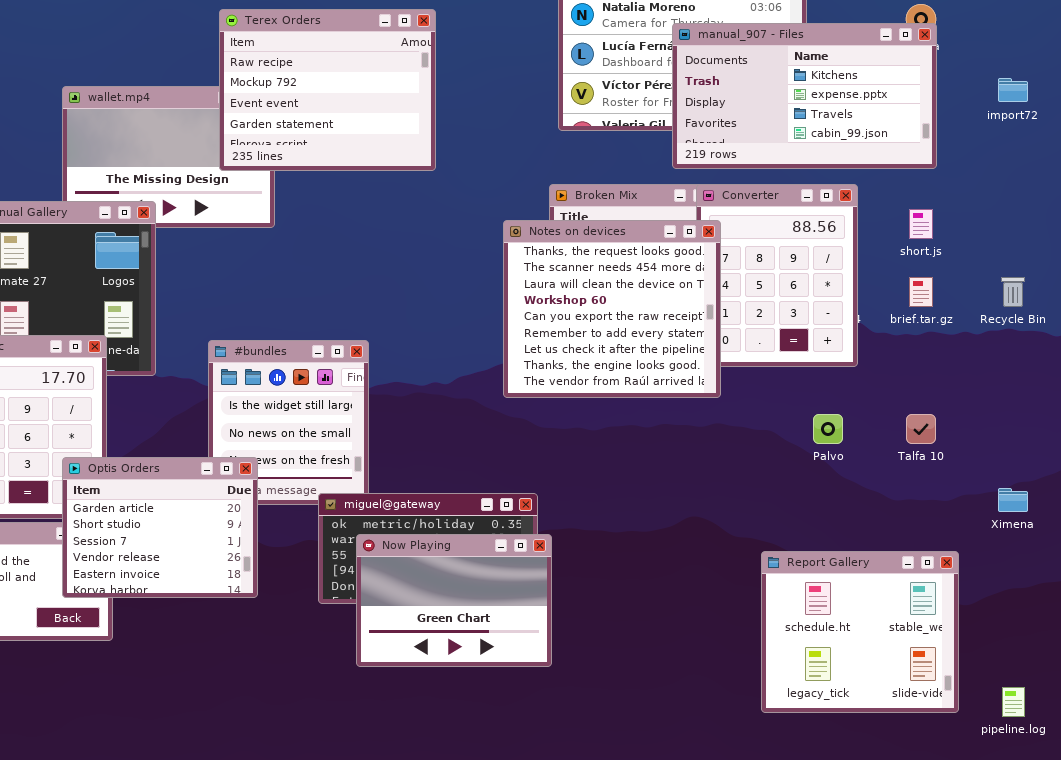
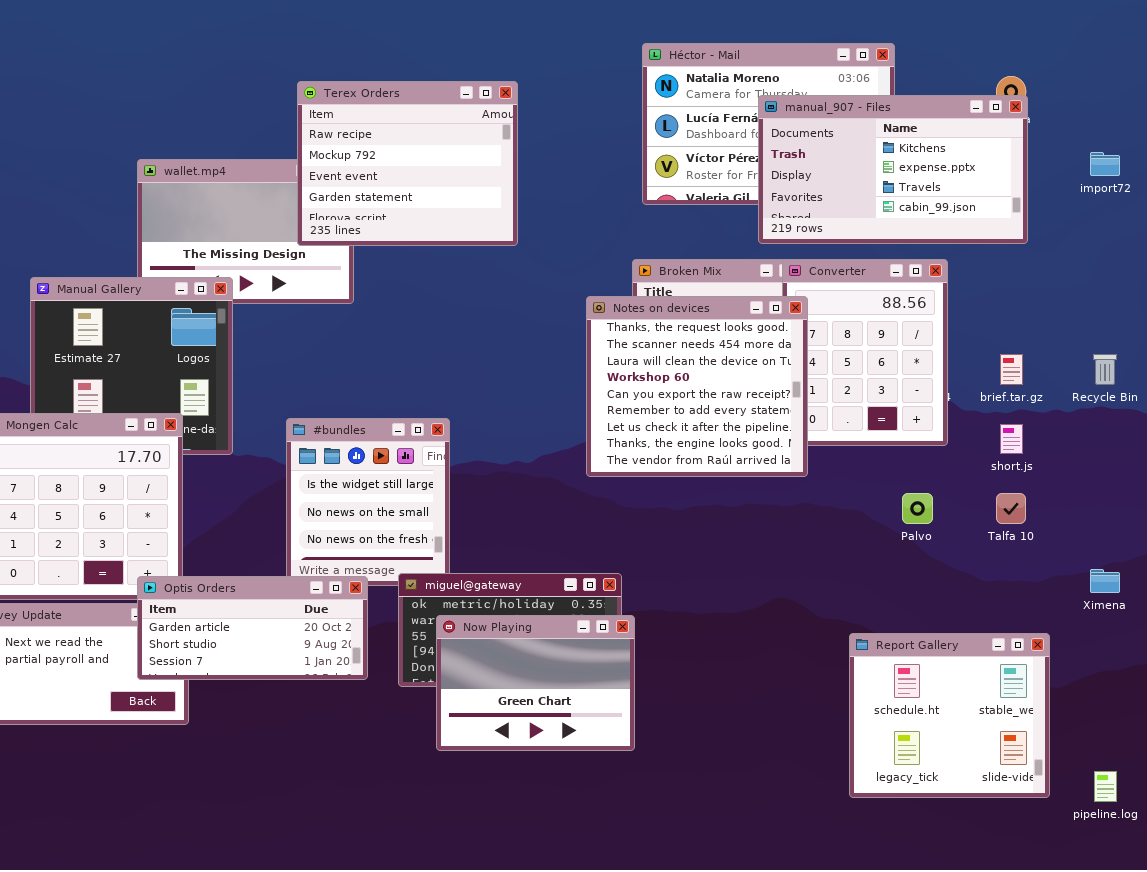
short.js: [909,209,933,239] -> [1000,424,1023,454], moved
Optis Orders: [62,457,258,598] -> [137,576,368,680], resized

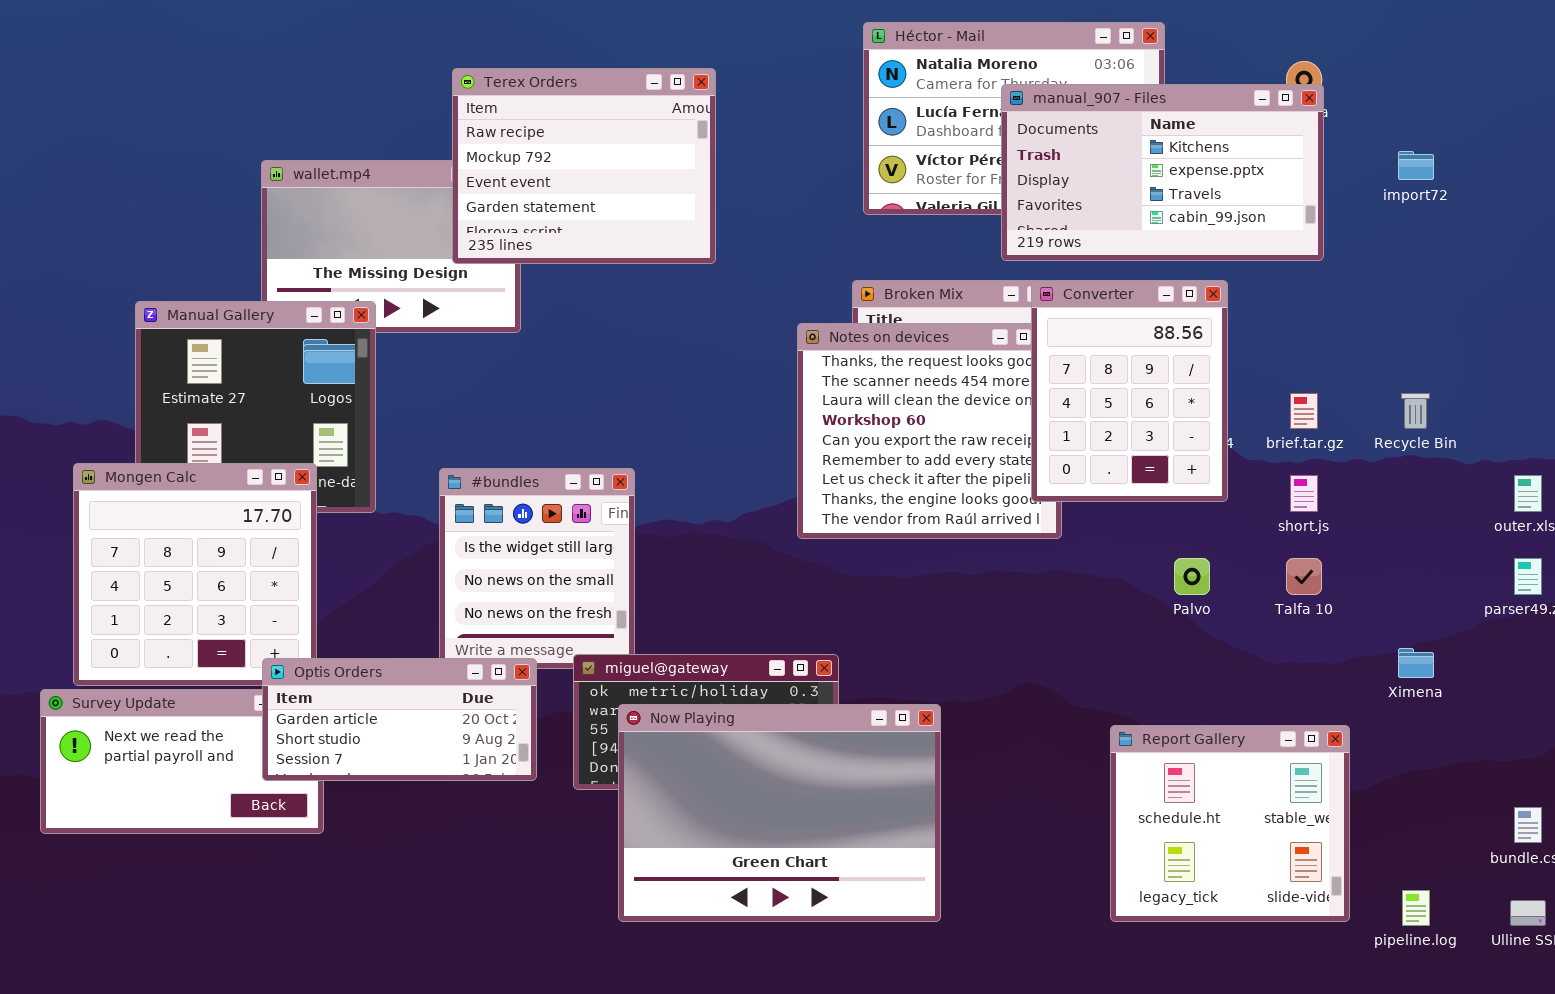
Converter: [782,259,948,446] -> [1031,280,1228,502], raised
Now Playing: [436,615,635,751] -> [618,704,941,922], resized

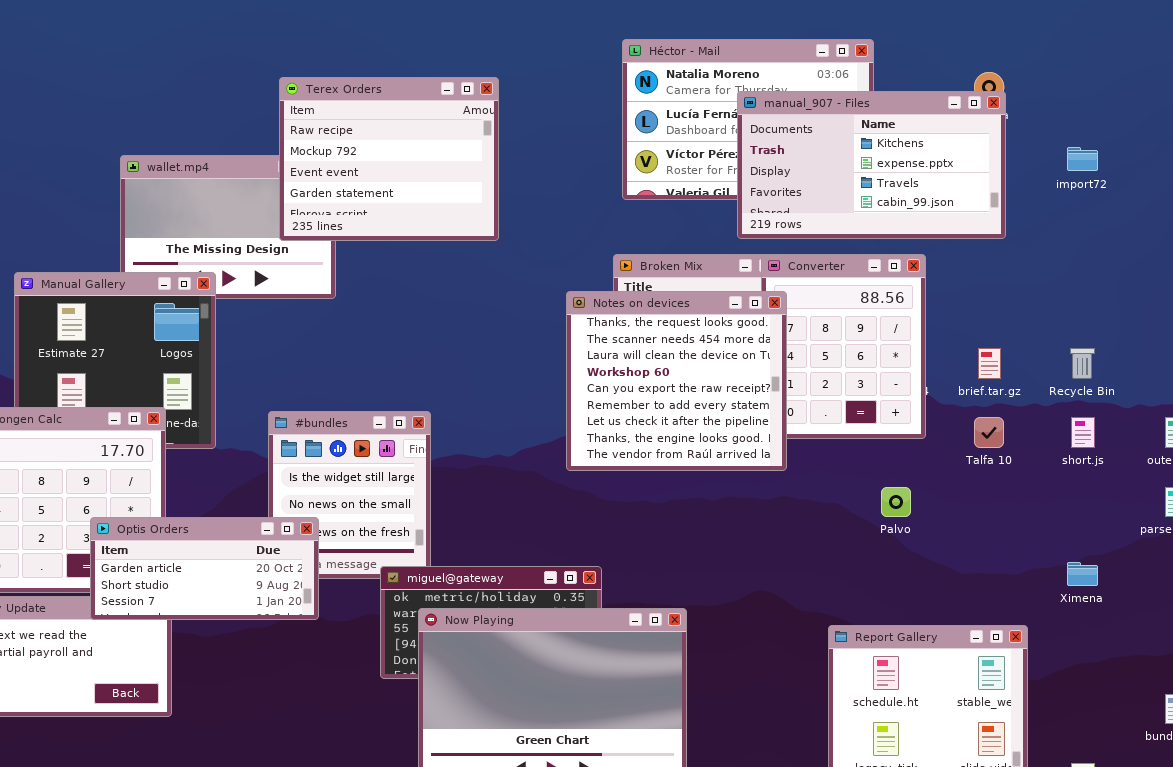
Notes on devices: [797,323,1062,539] -> [566,291,787,471], raised
short.js: [1290,475,1318,512] -> [1071,417,1095,448], moved
Talfa 10: [1286,558,1322,595] -> [974,417,1004,448], moved
Optis Orders: [262,658,537,781] -> [90,517,319,620], moved

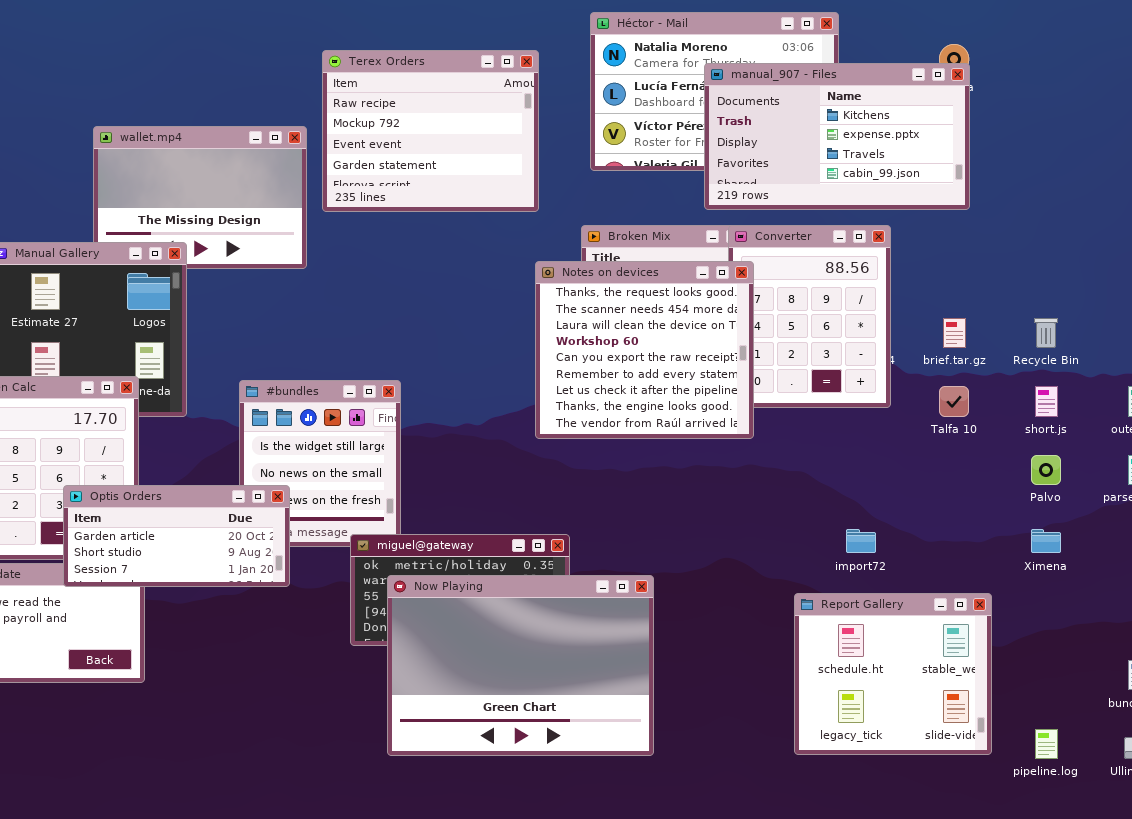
Terex Orders: [279,77,499,241] -> [322,50,539,212], moved
import72: [1067,147,1098,171] -> [846,529,876,553], moved
Palvo: [881,487,911,517] -> [1031,455,1061,485], moved

